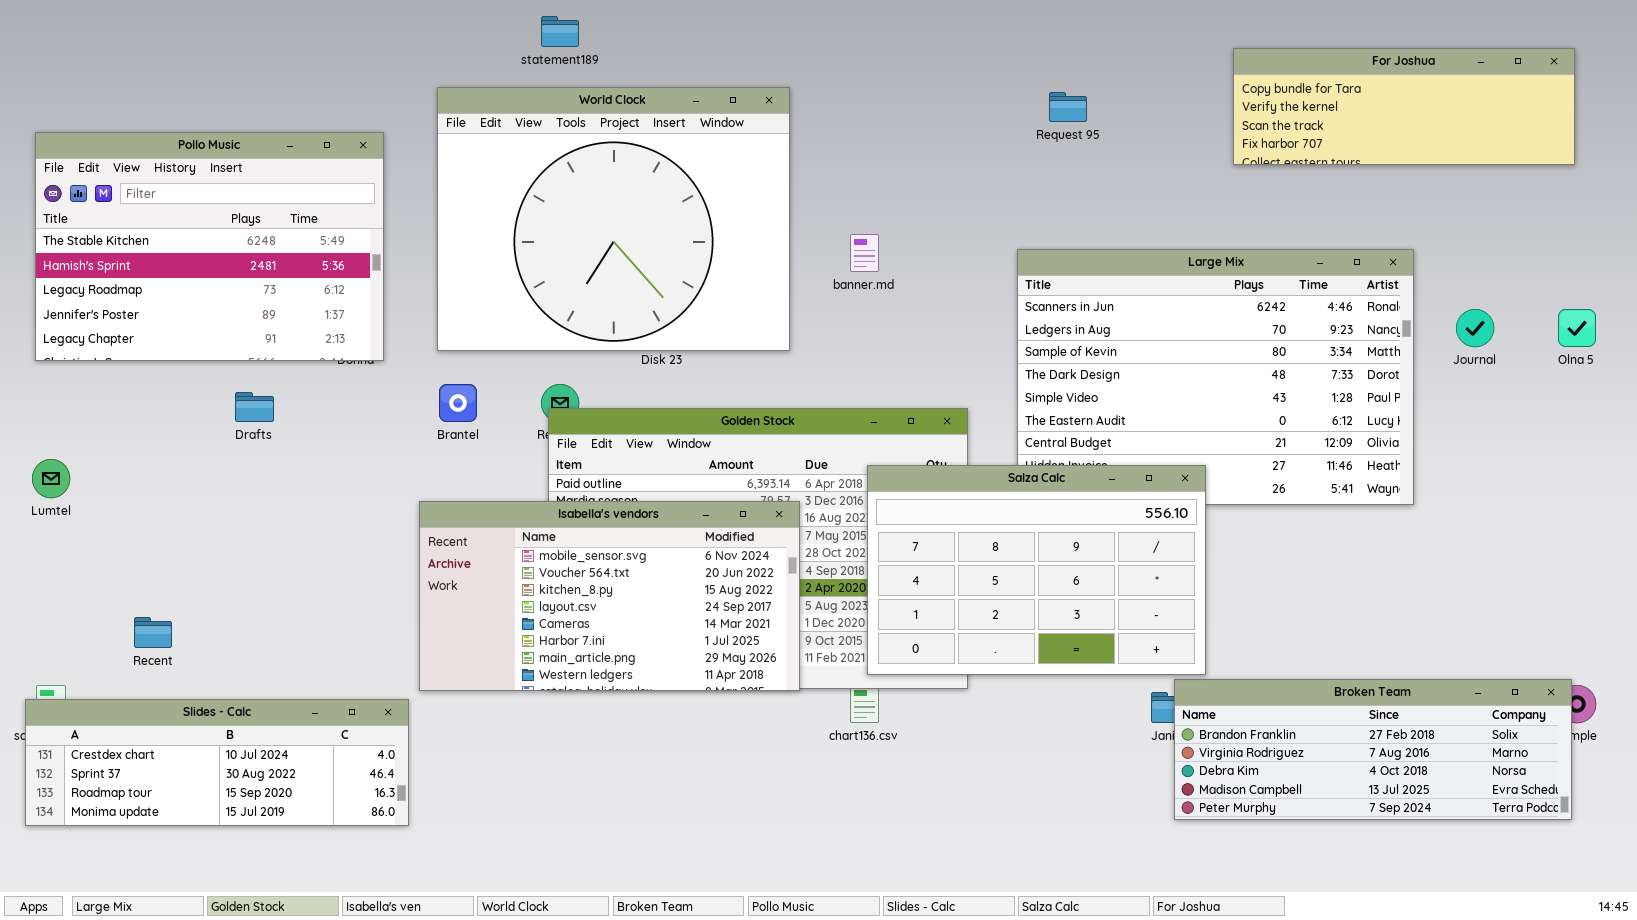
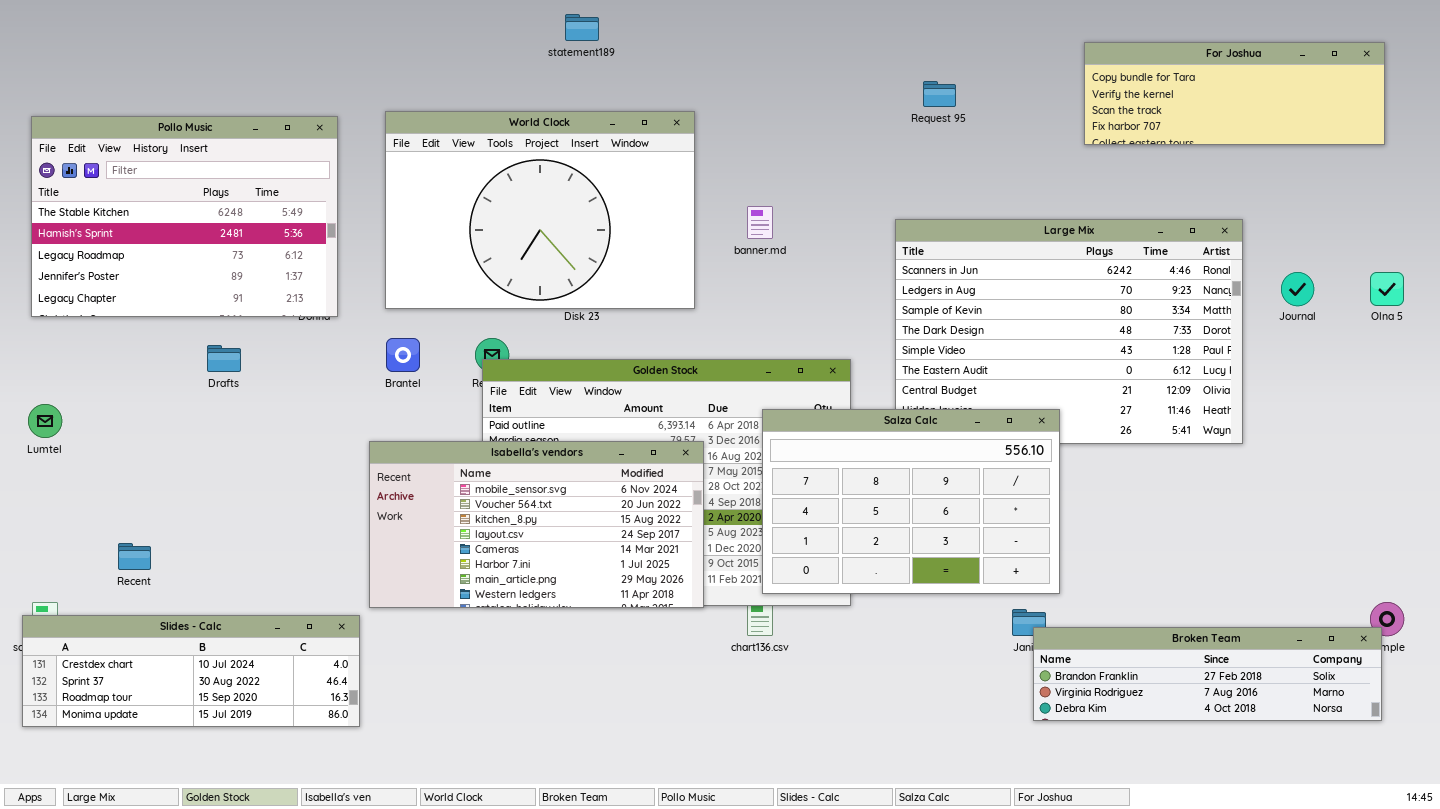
statement189: [541,16,579,47] -> [565,14,599,41], moved
World Clock: [437,87,790,351] -> [385,111,695,309], resized
Broken Team: [1174,679,1572,820] -> [1033,627,1382,721], resized

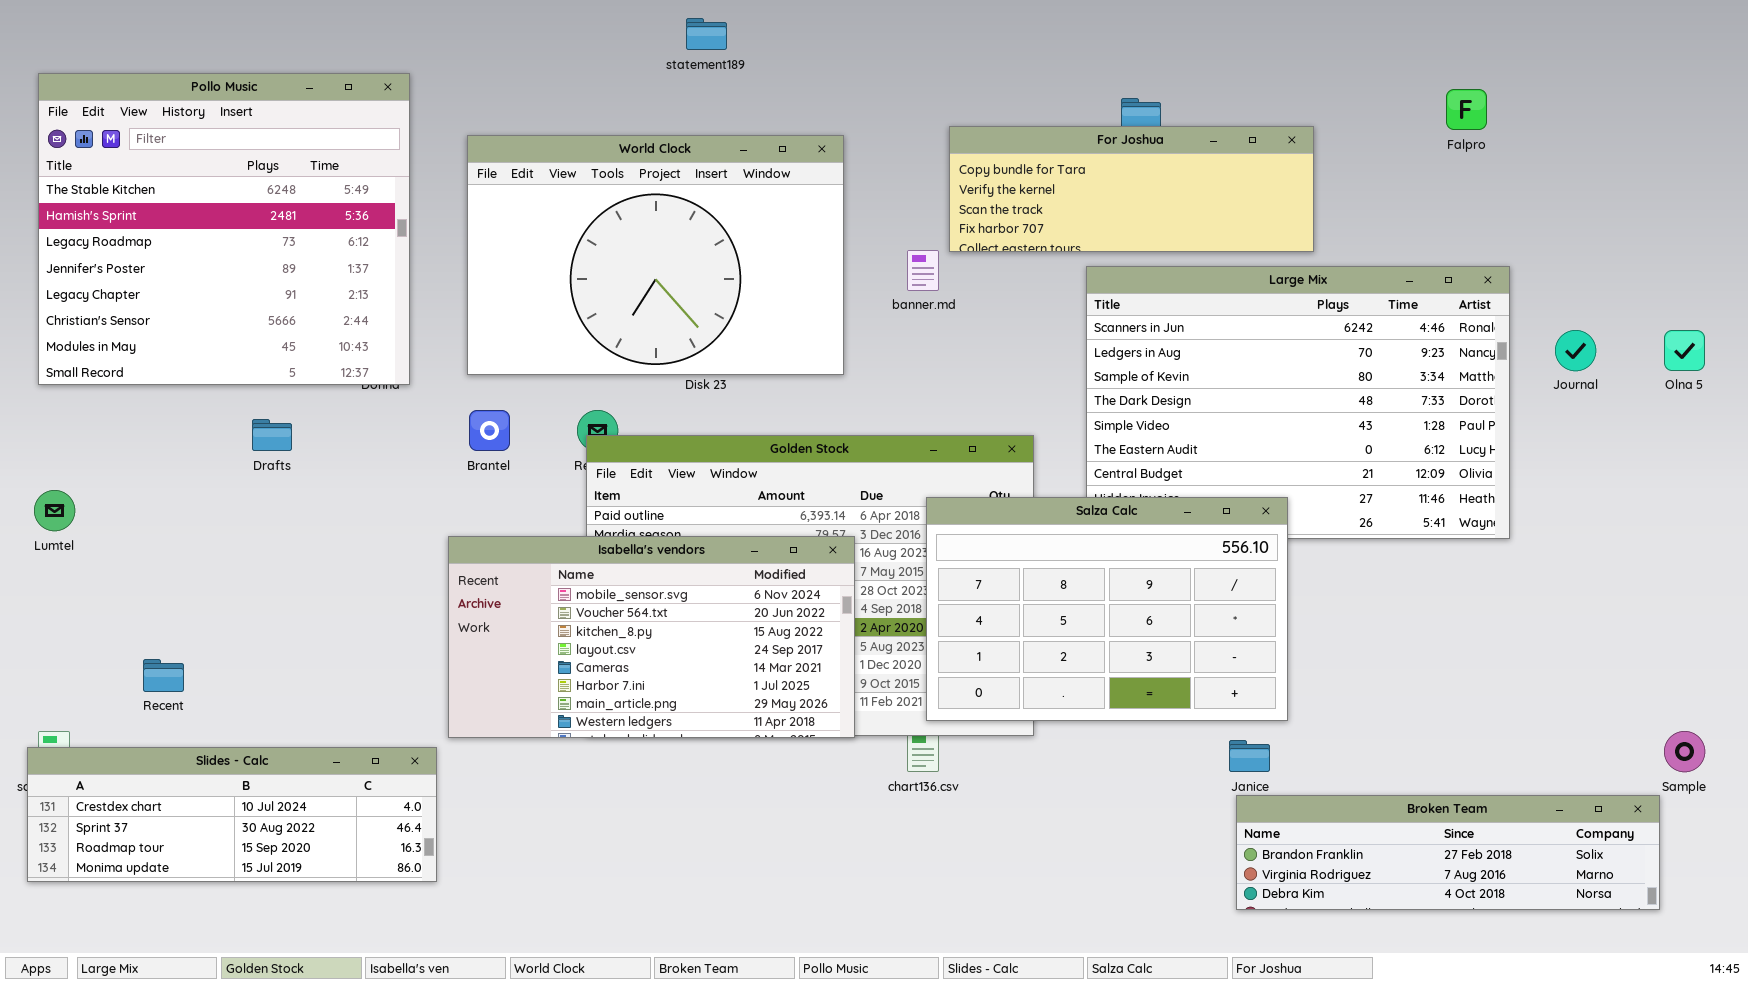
For Joshua: [1084,42,1385,145] -> [949,126,1314,252], moved
Pollo Music: [31,116,338,317] -> [38,73,410,385], resized
Broken Team: [1033,627,1382,721] -> [1236,795,1660,910], moved

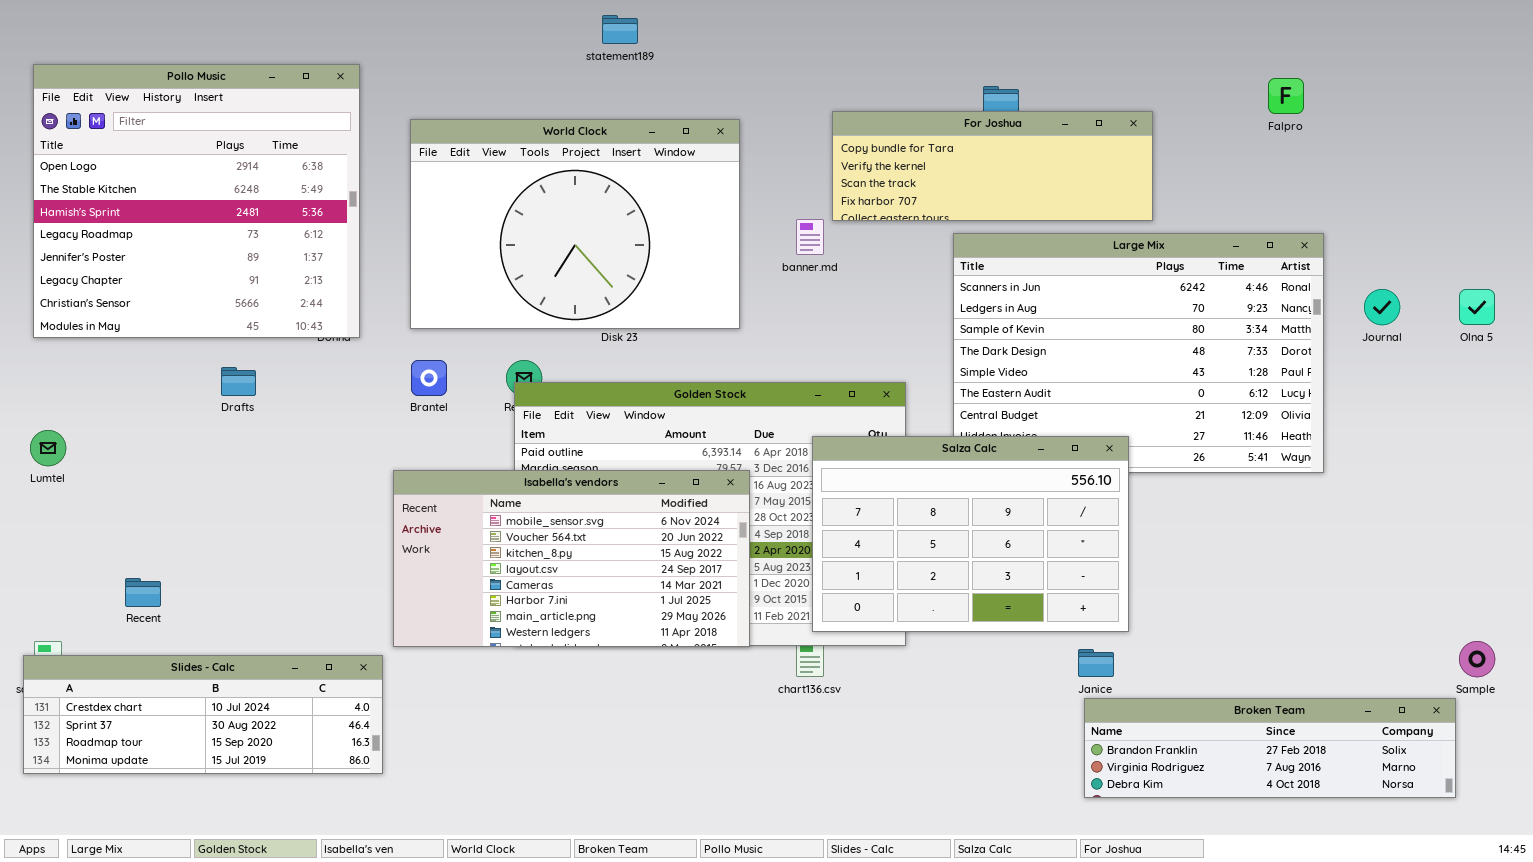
Pollo Music: [38,73,410,385] -> [33,64,360,338], scrolled up 1 row

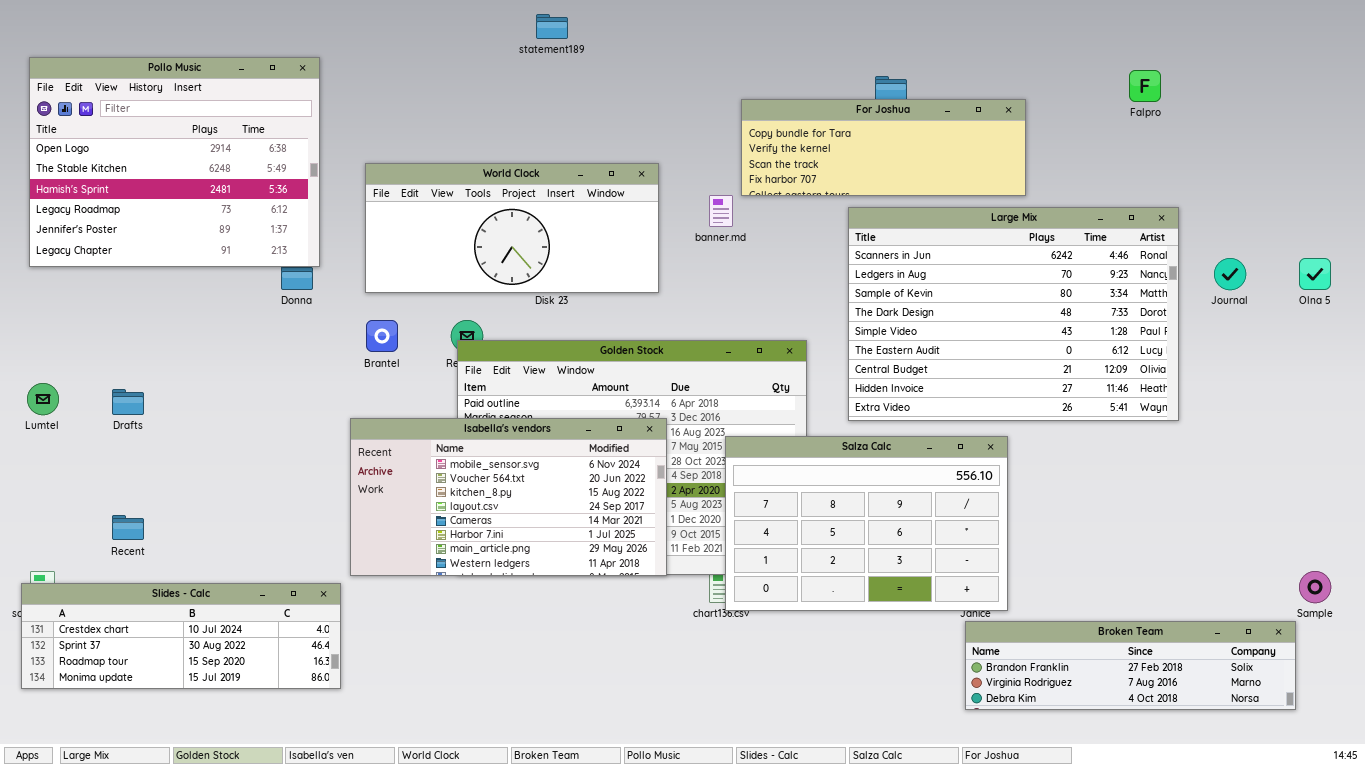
Pollo Music: [33,64,360,338] -> [29,57,320,267], resized
World Clock: [410,119,740,329] -> [365,163,659,293], resized
Drafts: [221,367,256,396] -> [112,389,144,415], moved
Salza Calc: [812,436,1129,632] -> [725,436,1008,611], moved

